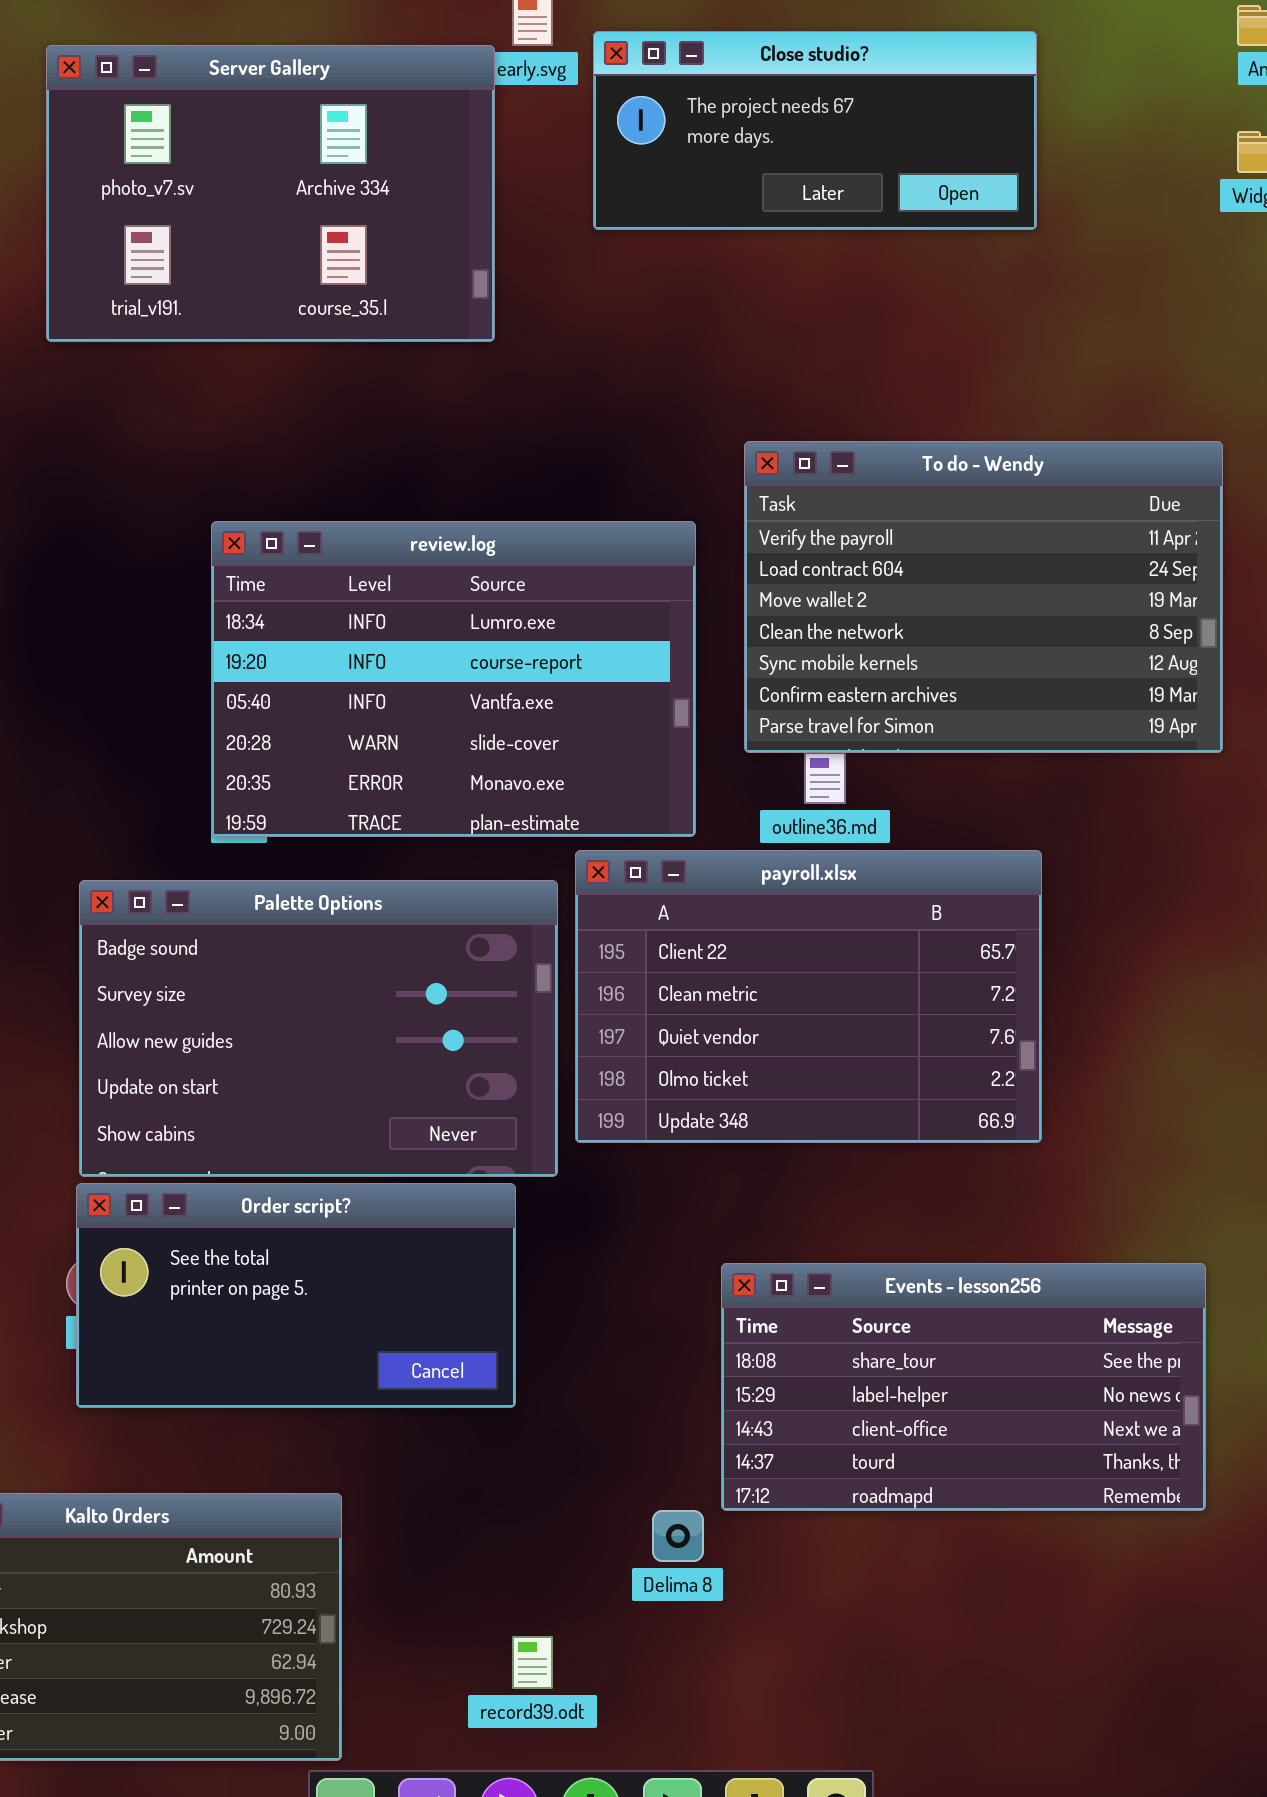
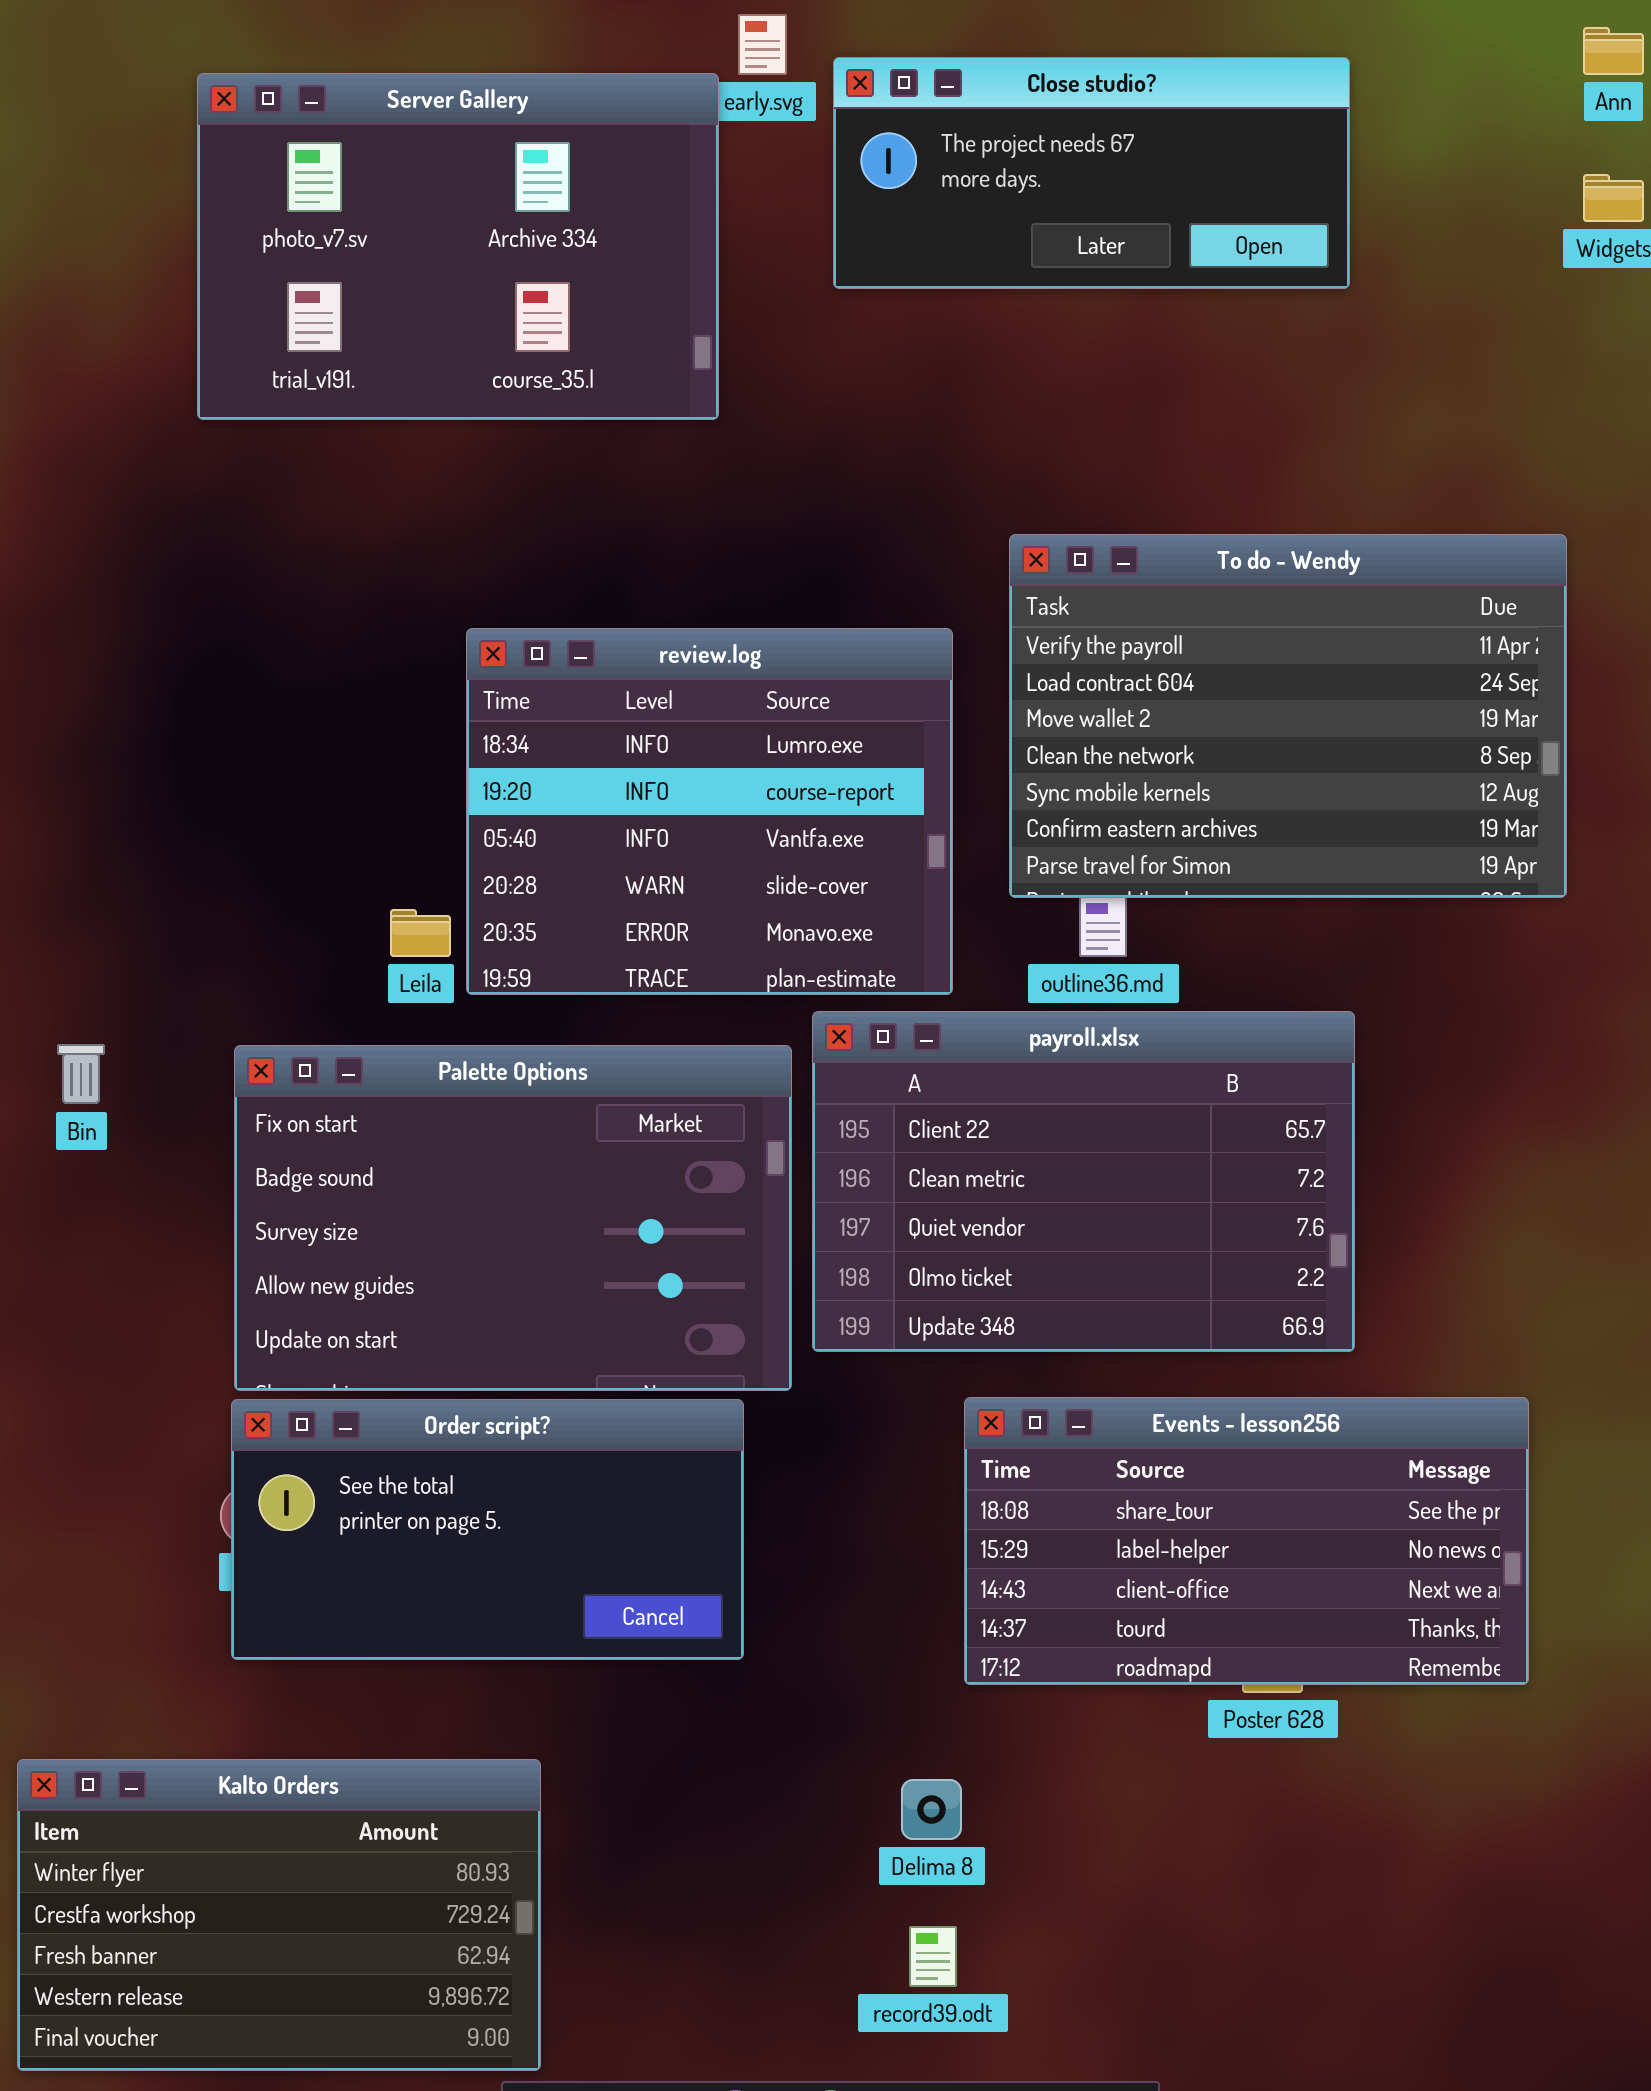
review.log: [211,521,696,837] -> [466,628,953,995], resized
Palette Options: [79,880,558,1177] -> [234,1045,792,1391], scrolled up 1 row
Events - lesson256: [721,1263,1206,1511] -> [964,1397,1529,1685], moved
record39.odt: [512,1636,553,1689] -> [909,1926,957,1987], moved

